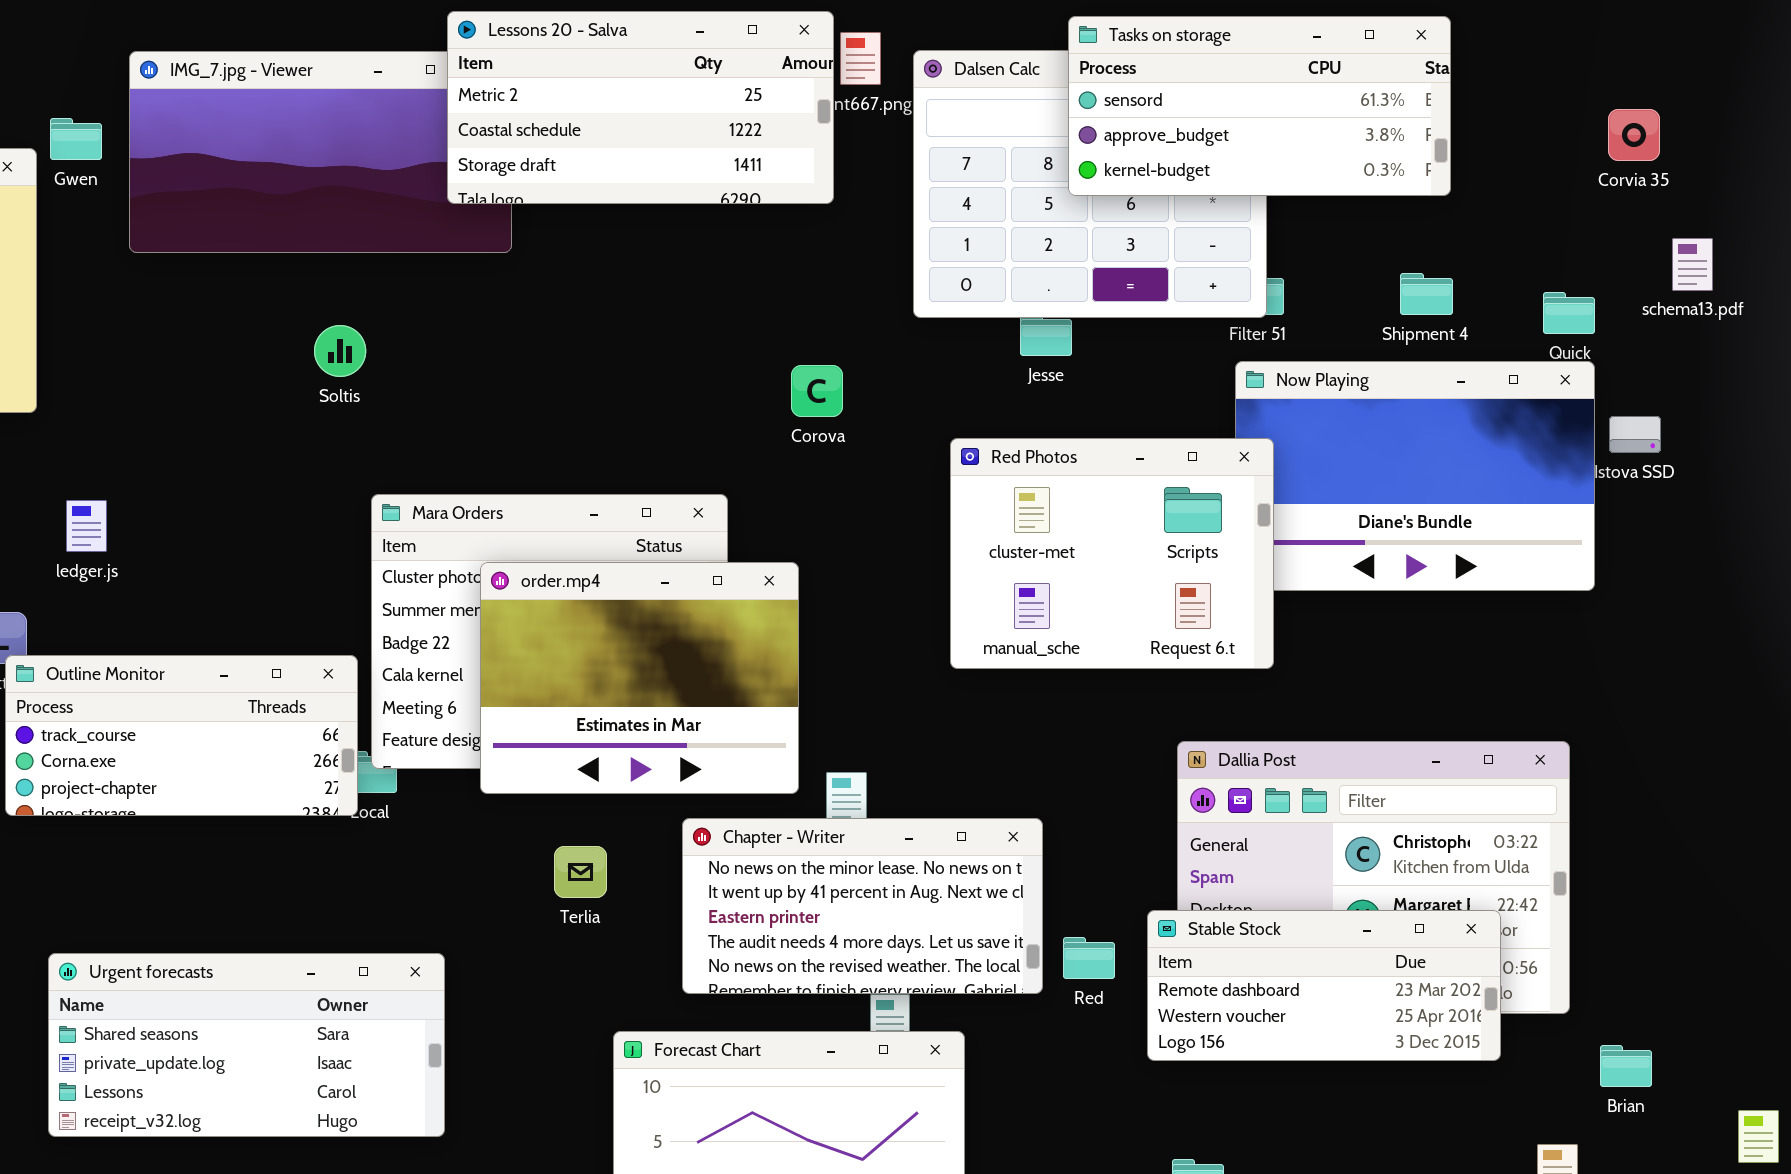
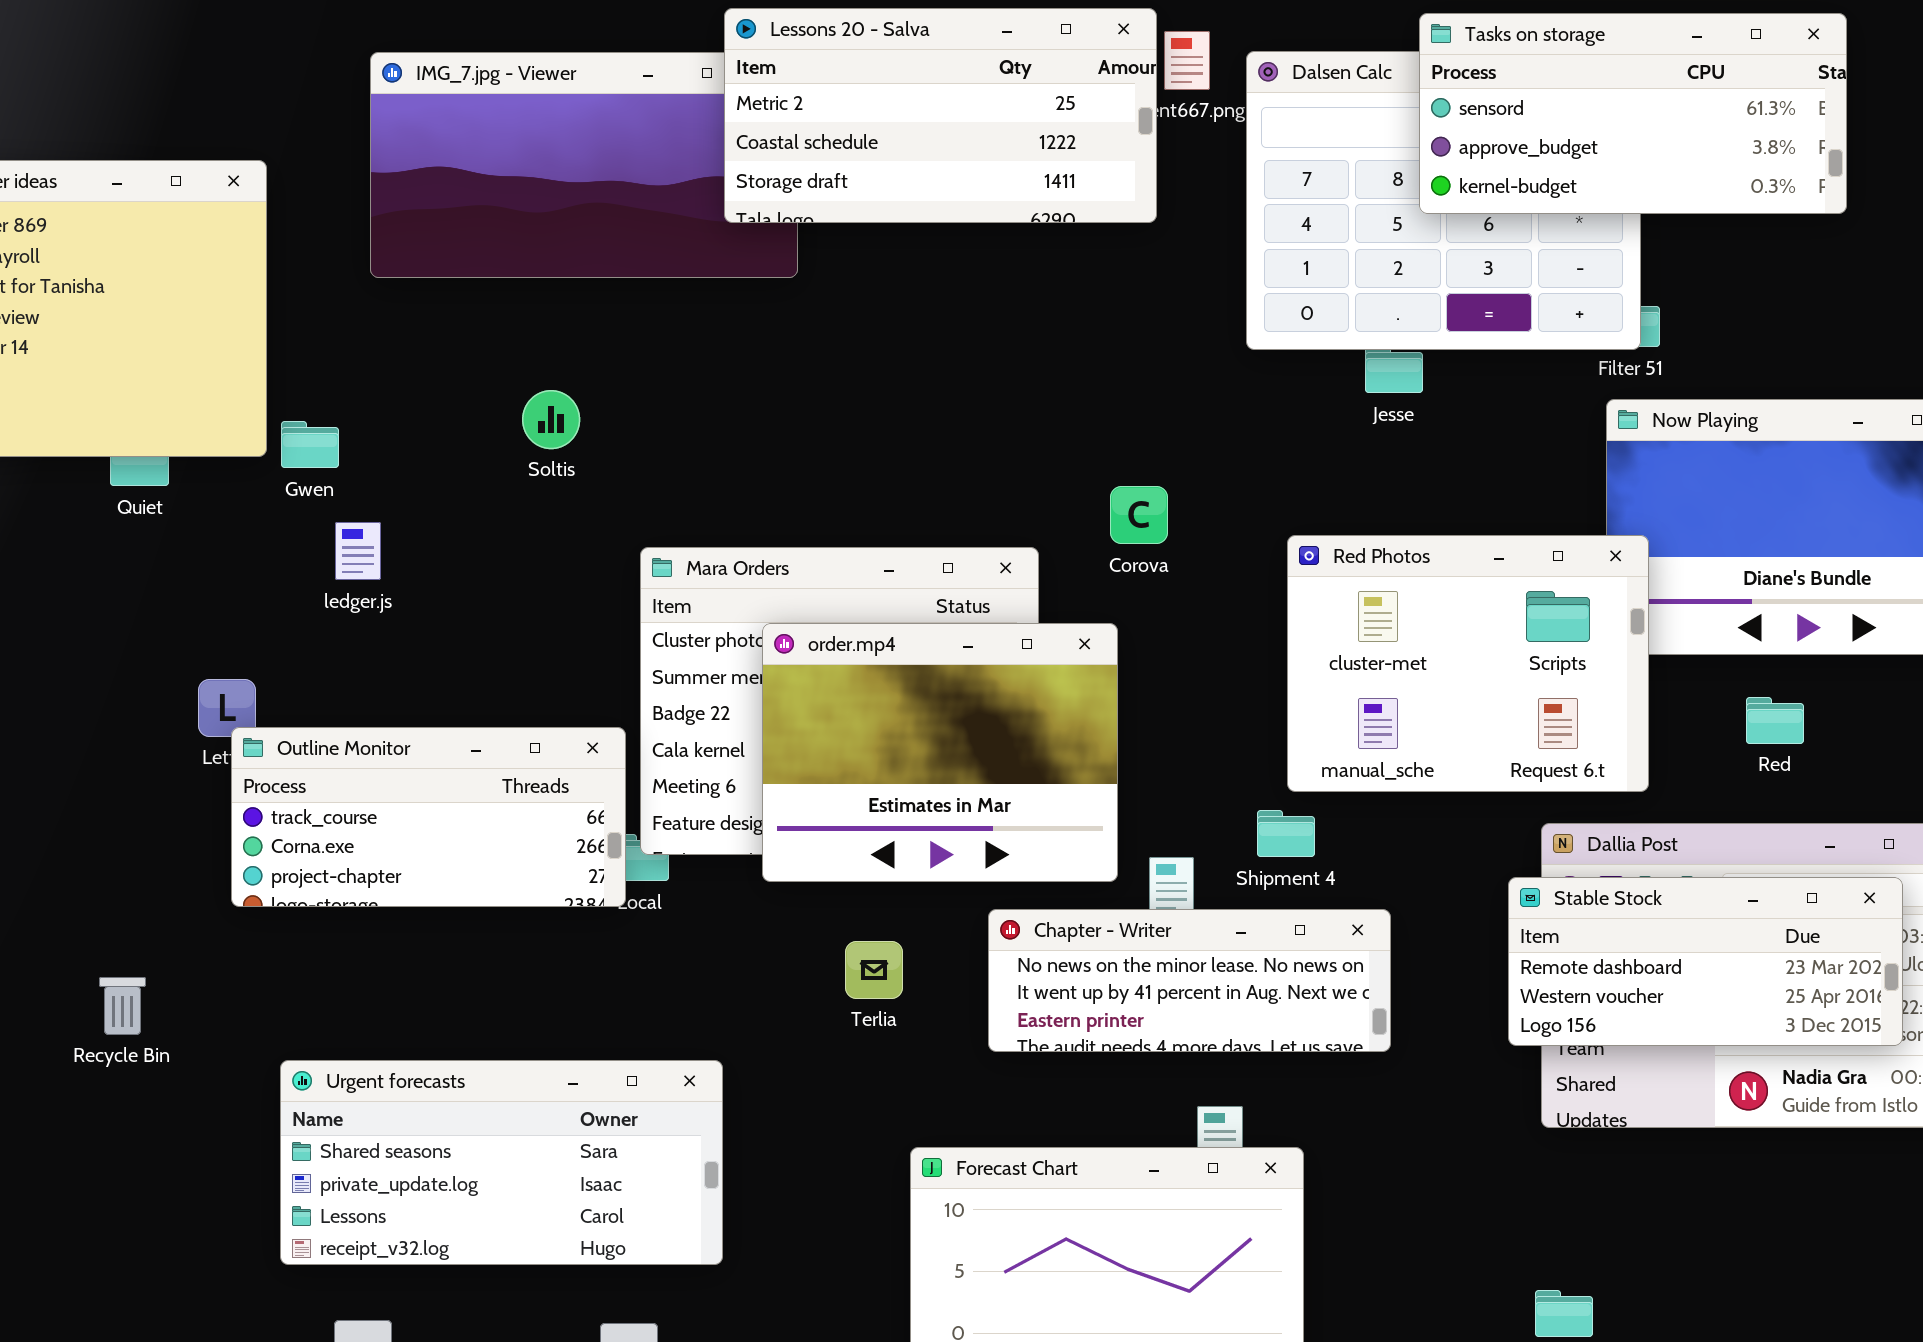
Gwen: [50,118,102,160] -> [281,421,339,468], moved
Shipment 4: [1400,273,1453,315] -> [1257,810,1315,857], moved
Soltis: [314,325,366,377] -> [522,390,580,449], moved
Corova: [791,365,843,417] -> [1110,486,1168,544], moved
Red Photos: [950,438,1274,669] -> [1287,535,1649,792], moved
ledger.js: [66,500,107,552] -> [335,522,381,580], moved
Chapter - Writer: [682,818,1043,994] -> [988,909,1391,1052], resized
Stable Stock: [1147,910,1501,1061] -> [1508,877,1903,1046], moved
Red: [1063,937,1115,979] -> [1746,697,1804,744], moved

